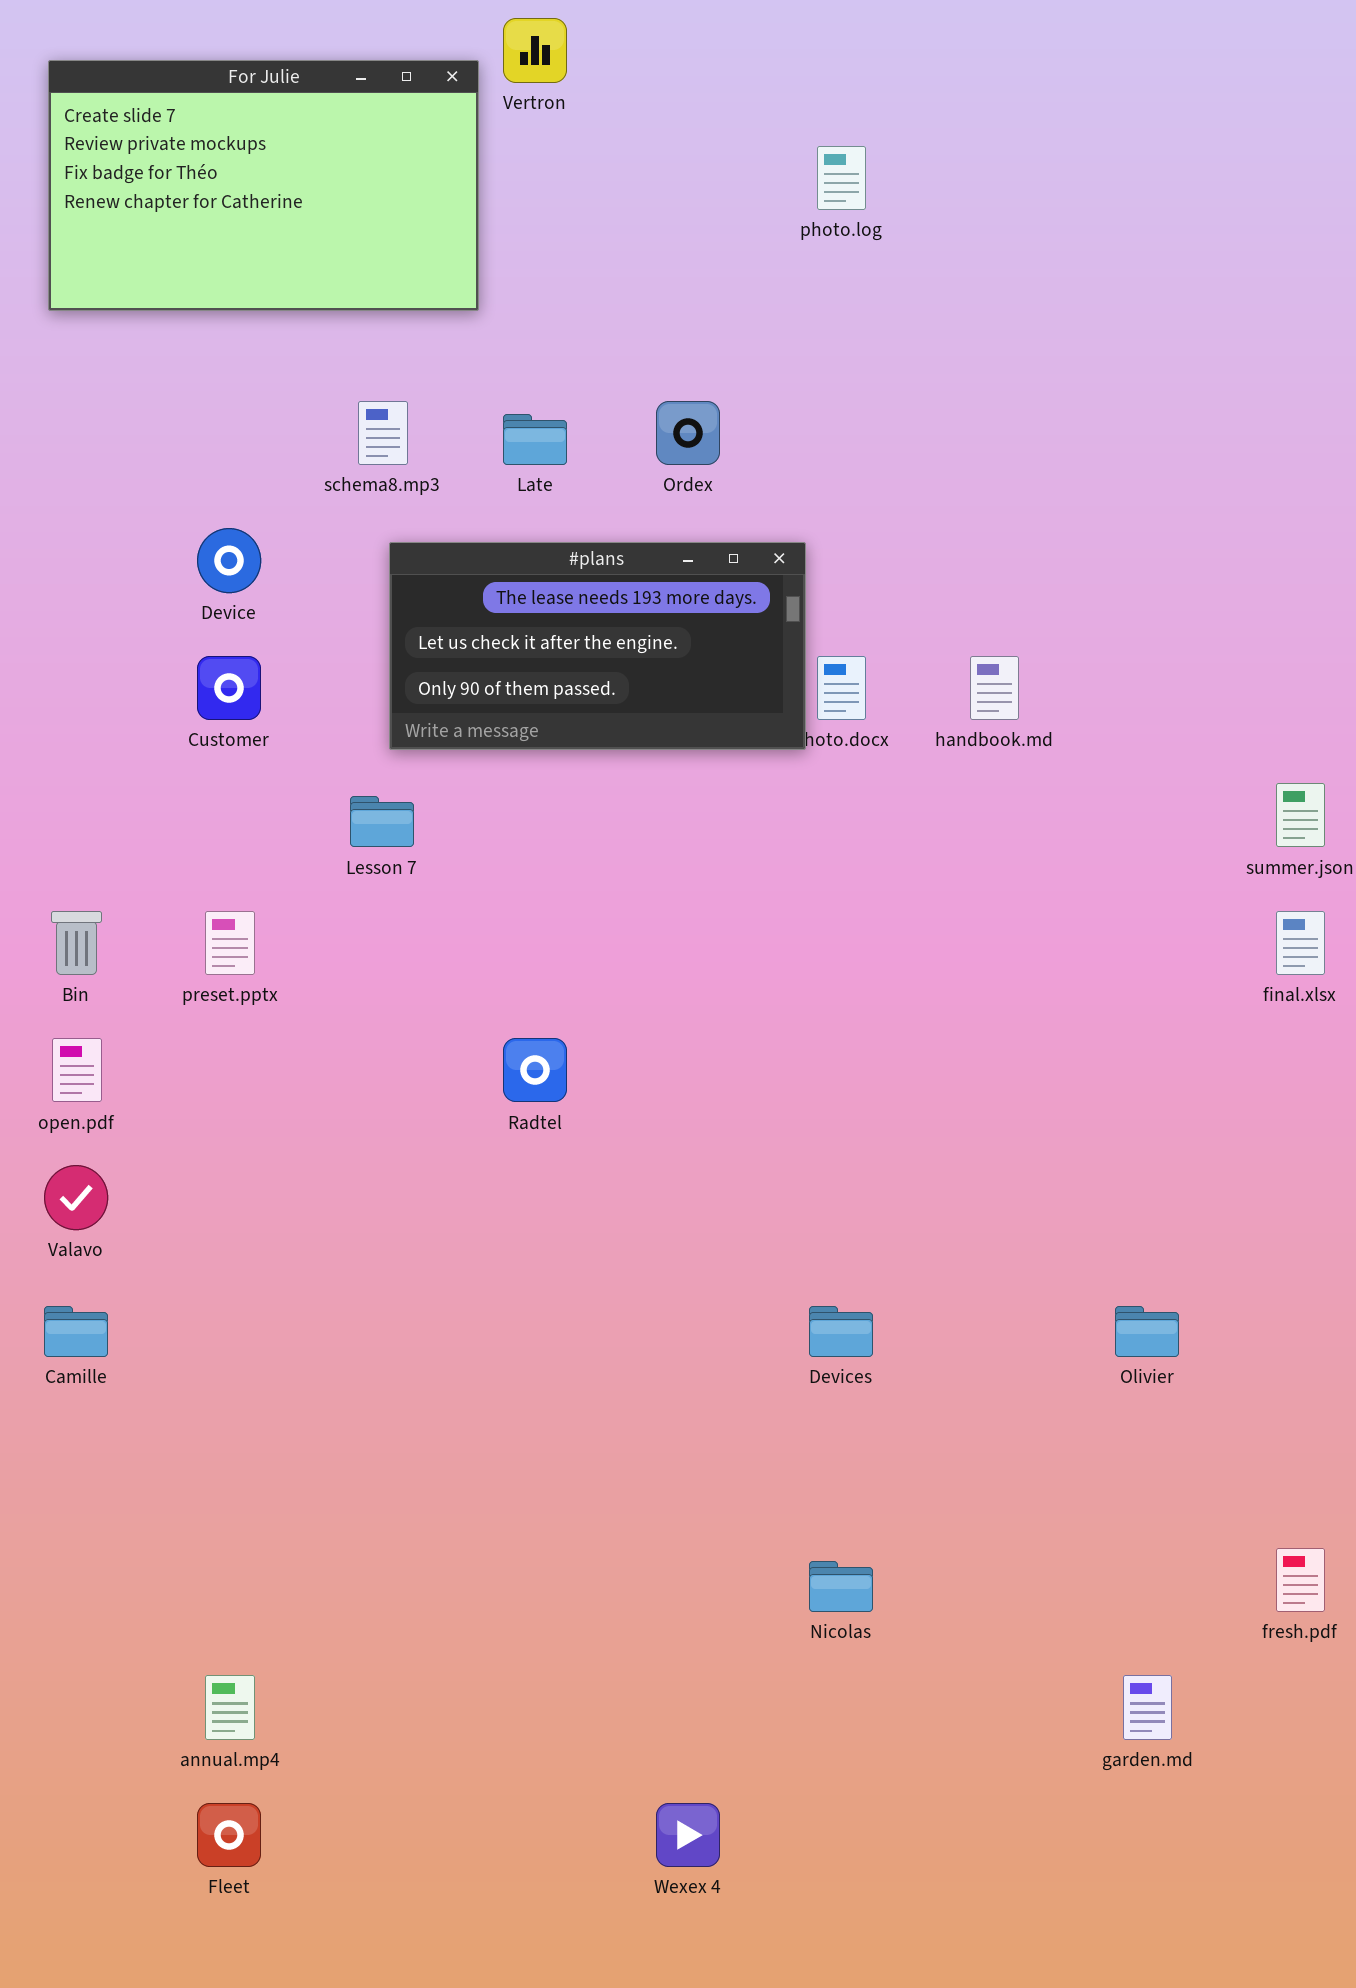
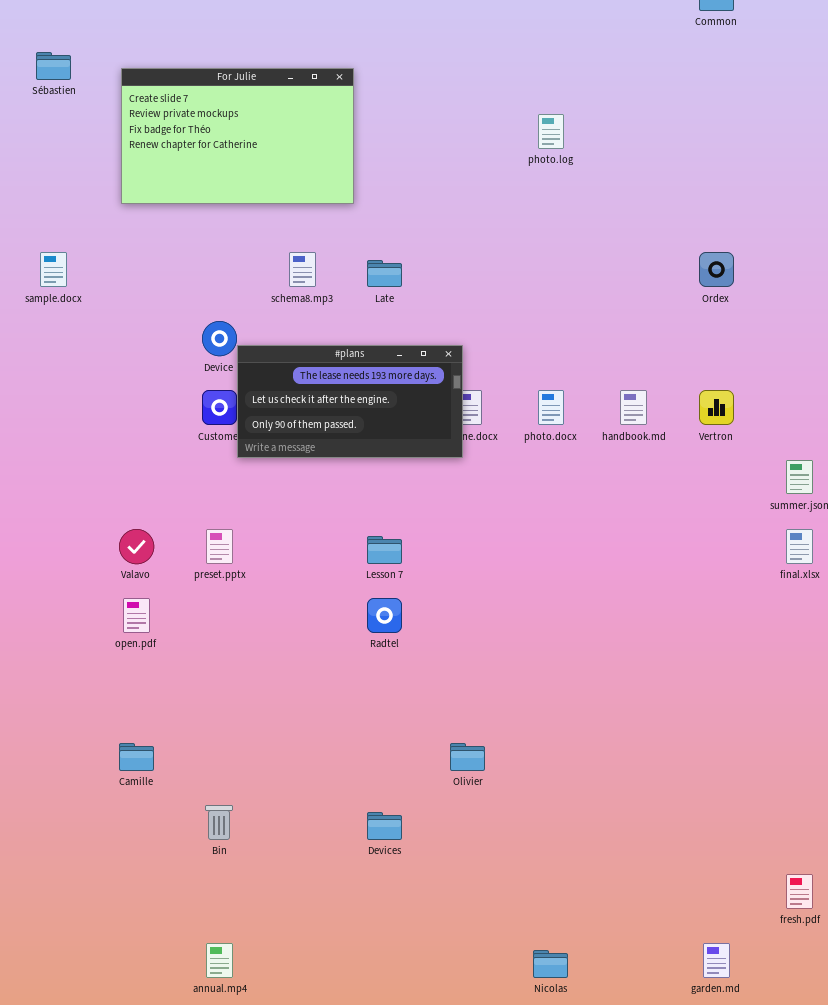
Vertron: [503,18,567,83] -> [699,390,734,425], moved
Ordex: [656,401,720,465] -> [699,252,734,287], moved
#plans: [389,542,806,750] -> [237,345,463,458], moved
Lesson 7: [350,796,414,847] -> [367,536,402,564], moved
Bin: [51,911,102,975] -> [205,805,233,840], moved
Valavo: [44,1165,108,1230] -> [119,529,154,564], moved
Devices: [809,1306,873,1357] -> [367,812,402,840], moved
Olivier: [1115,1306,1179,1357] -> [450,743,485,771], moved
Nicolas: [809,1561,873,1612] -> [533,950,568,978], moved

